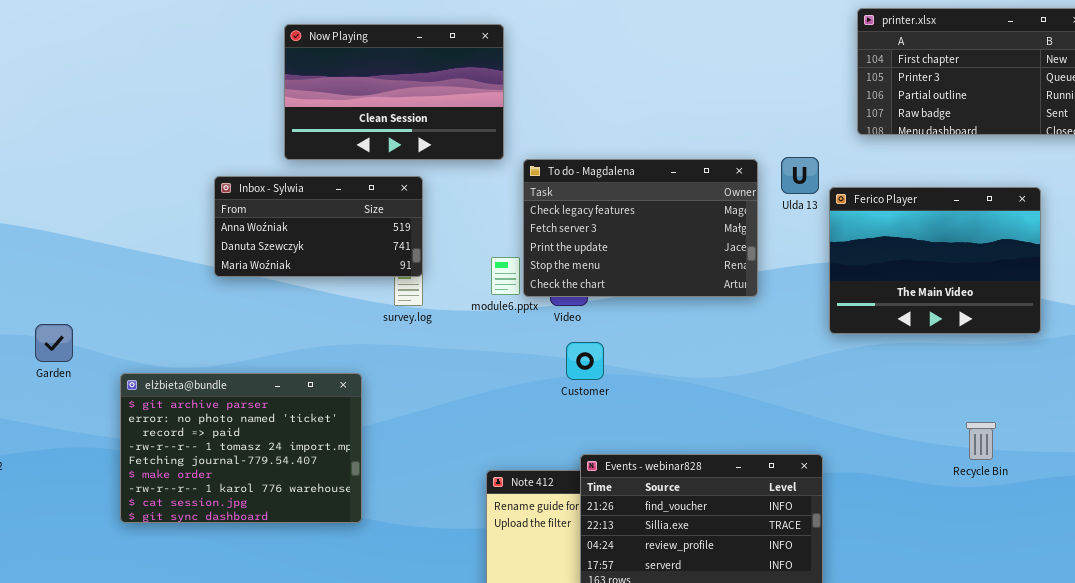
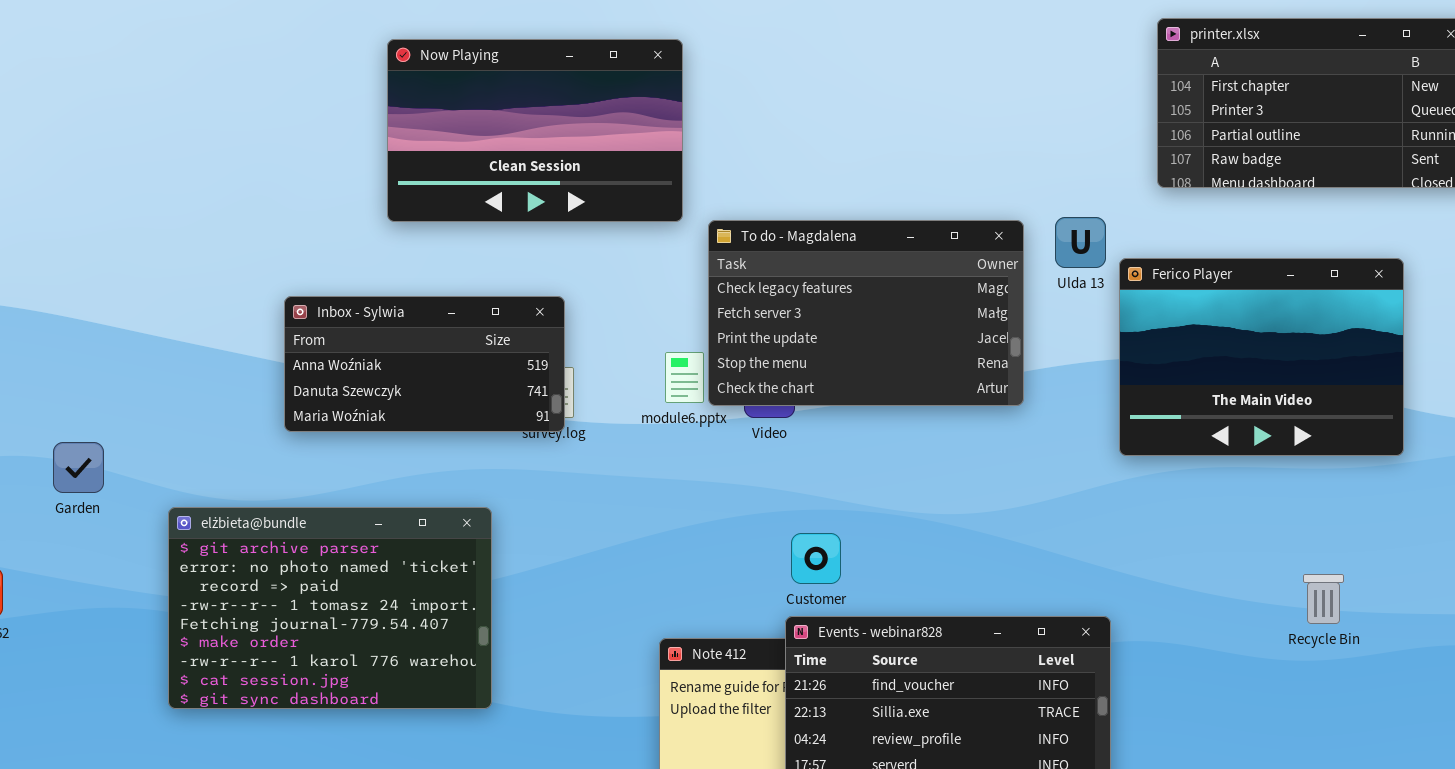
Inbox - Sylwia: [214,176,423,277] -> [284,296,565,432], moved
Customer: [566,342,604,380] -> [791,533,841,584], moved

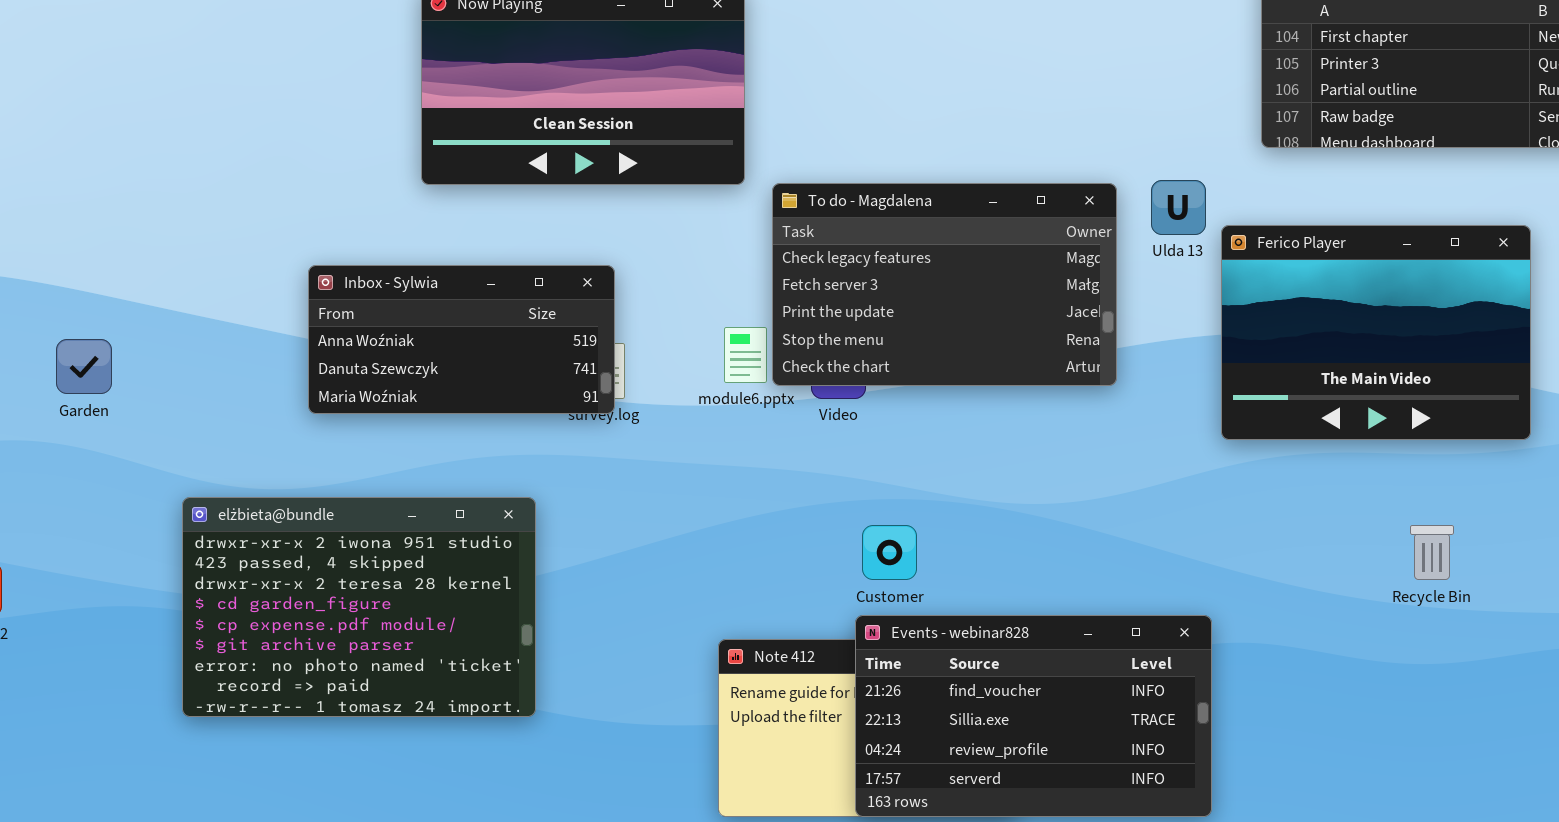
Garden: [53,442,104,493] -> [56,339,112,394], moved
elżbieta@bundle: [168,507,492,709] -> [182,497,536,717], scrolled up 5 rows
Recycle Bin: [1303,574,1344,624] -> [1410,525,1454,580], moved

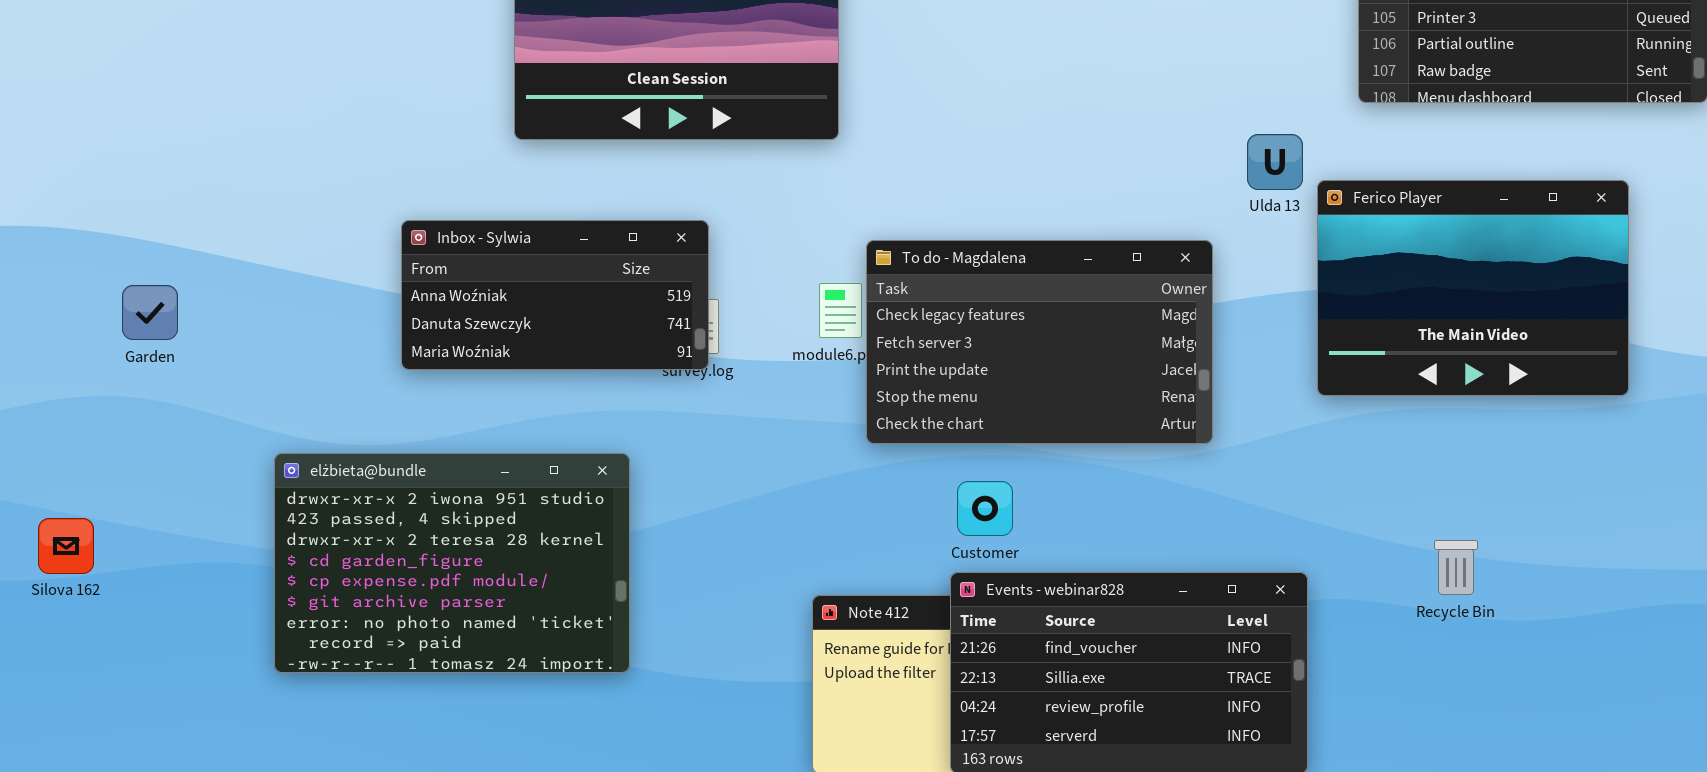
To do - Magdalena: [772,183,1117,386] -> [866,240,1213,444], moved
Garden: [56,339,112,394] -> [122,285,178,340], moved
Recycle Bin: [1410,525,1454,580] -> [1434,540,1478,595], moved

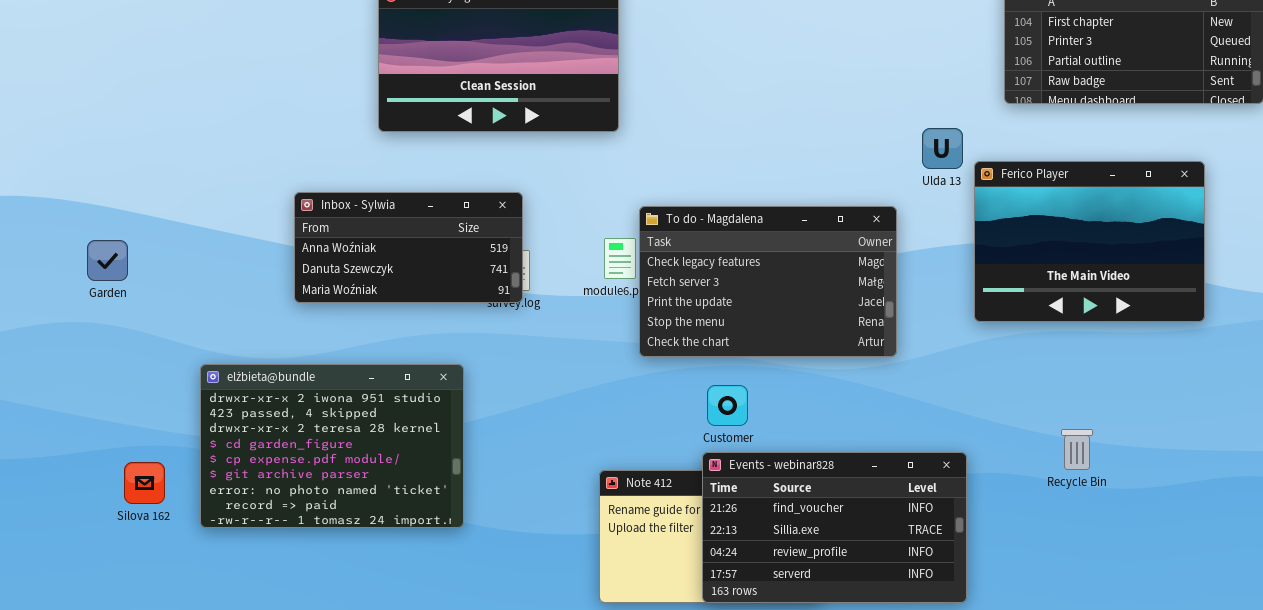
Silova 162: [38,518,94,574] -> [124,462,165,504], moved

